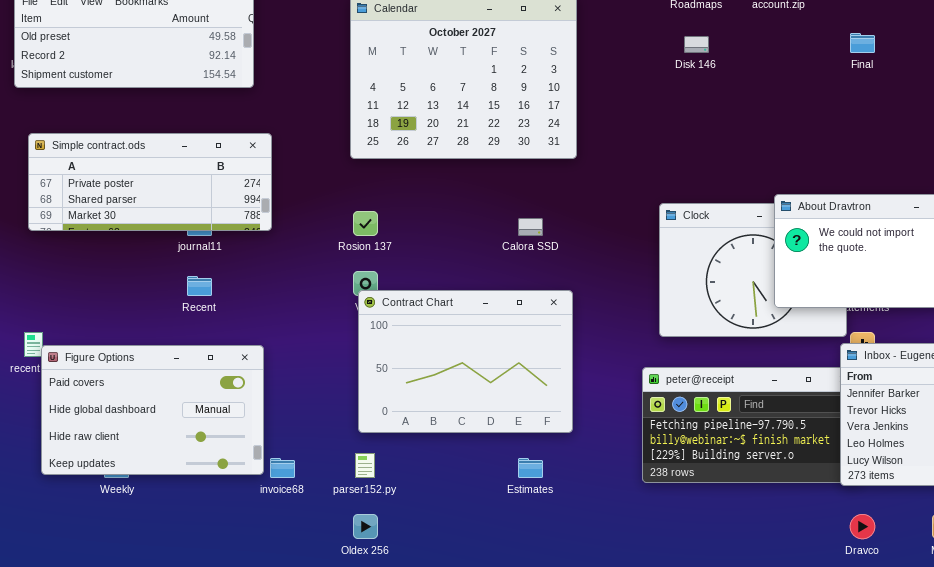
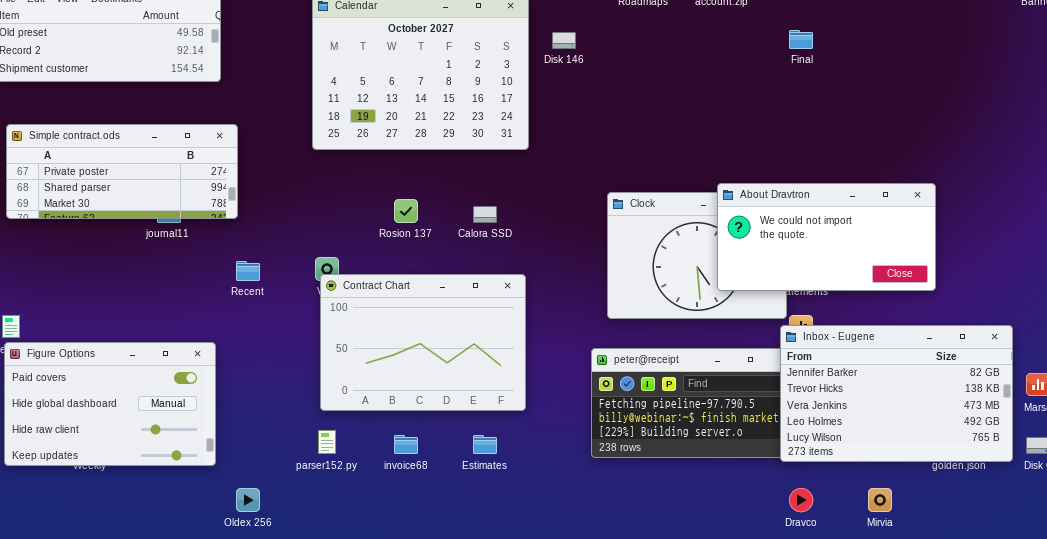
Disk 146: [684,36,709,53] -> [552,32,576,49], moved
Rosion 137: [353,211,378,236] -> [394,199,418,223], moved
Recent: [187,276,212,296] -> [236,261,260,281], moved
Figure Options: [41,345,264,475] -> [4,342,216,466], moved
invoice68: [270,458,295,478] -> [394,435,418,454], moved
Oldex 256: [353,514,378,539] -> [236,488,260,512], moved

